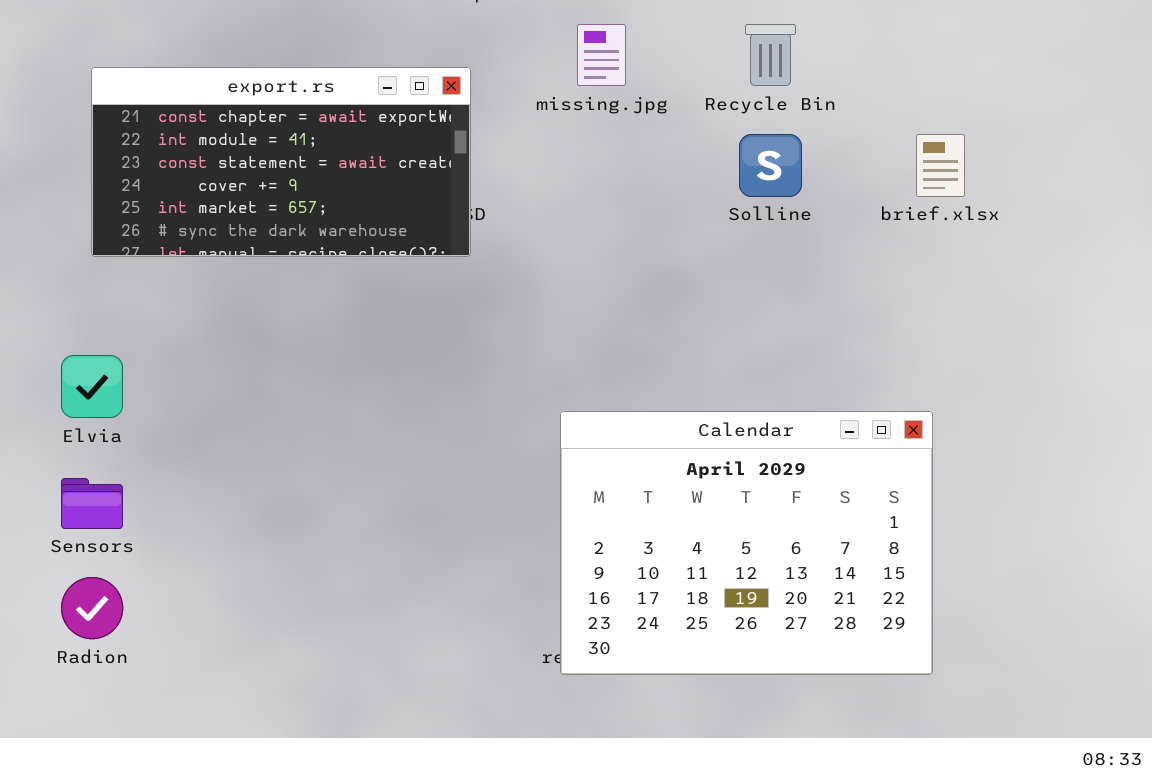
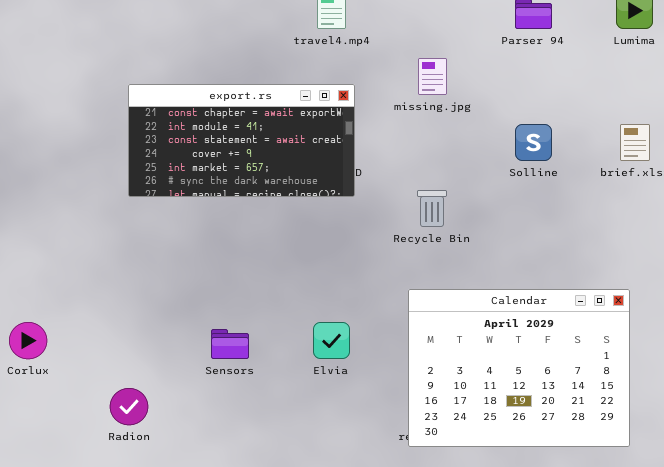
Recycle Bin: [745,24,796,86] -> [417,190,447,227], moved
Elvia: [61,355,123,418] -> [313,322,350,359], moved
Sensors: [61,478,123,529] -> [211,329,249,359], moved

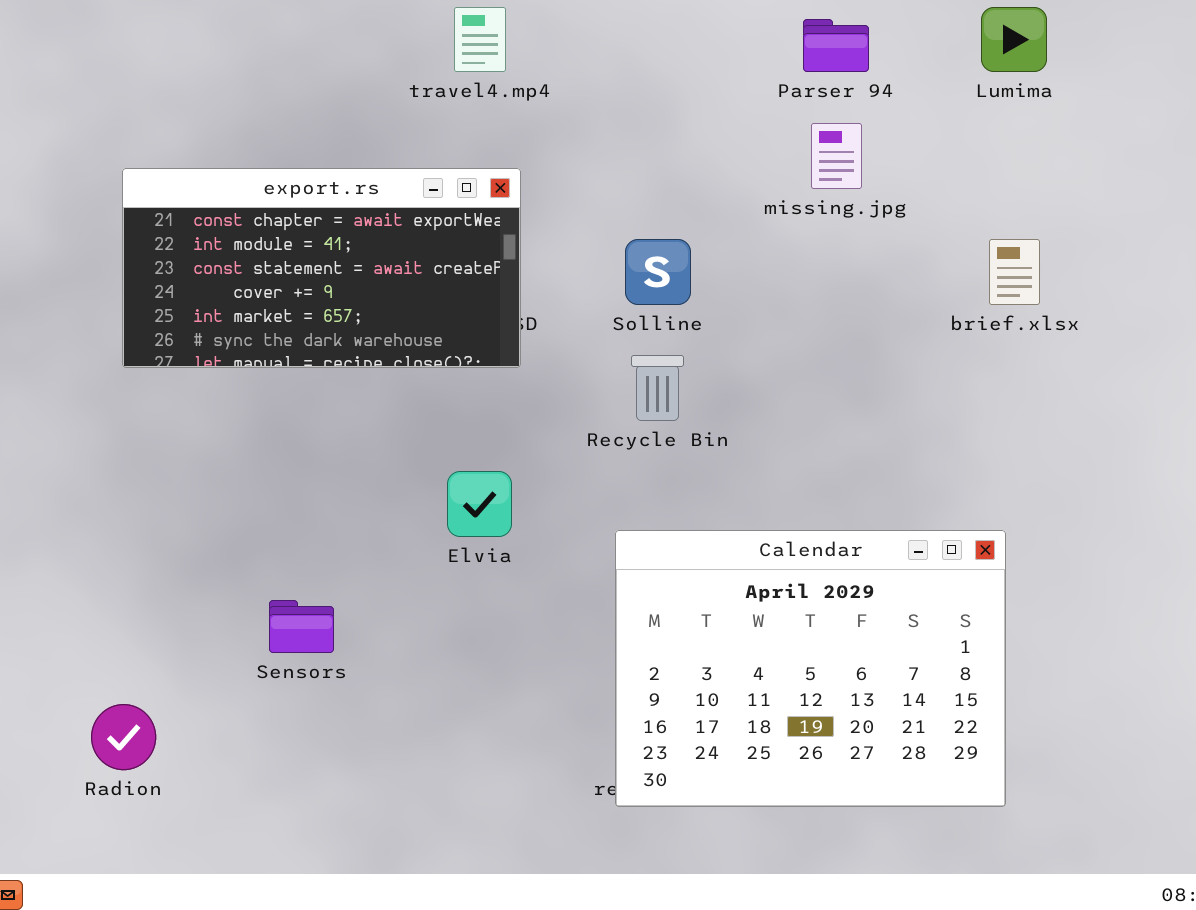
missing.jpg: [418,58,447,95] -> [811,123,862,189], moved
Solline: [515,124,552,161] -> [625,239,691,305], moved
Elvia: [313,322,350,359] -> [447,471,512,537], moved

